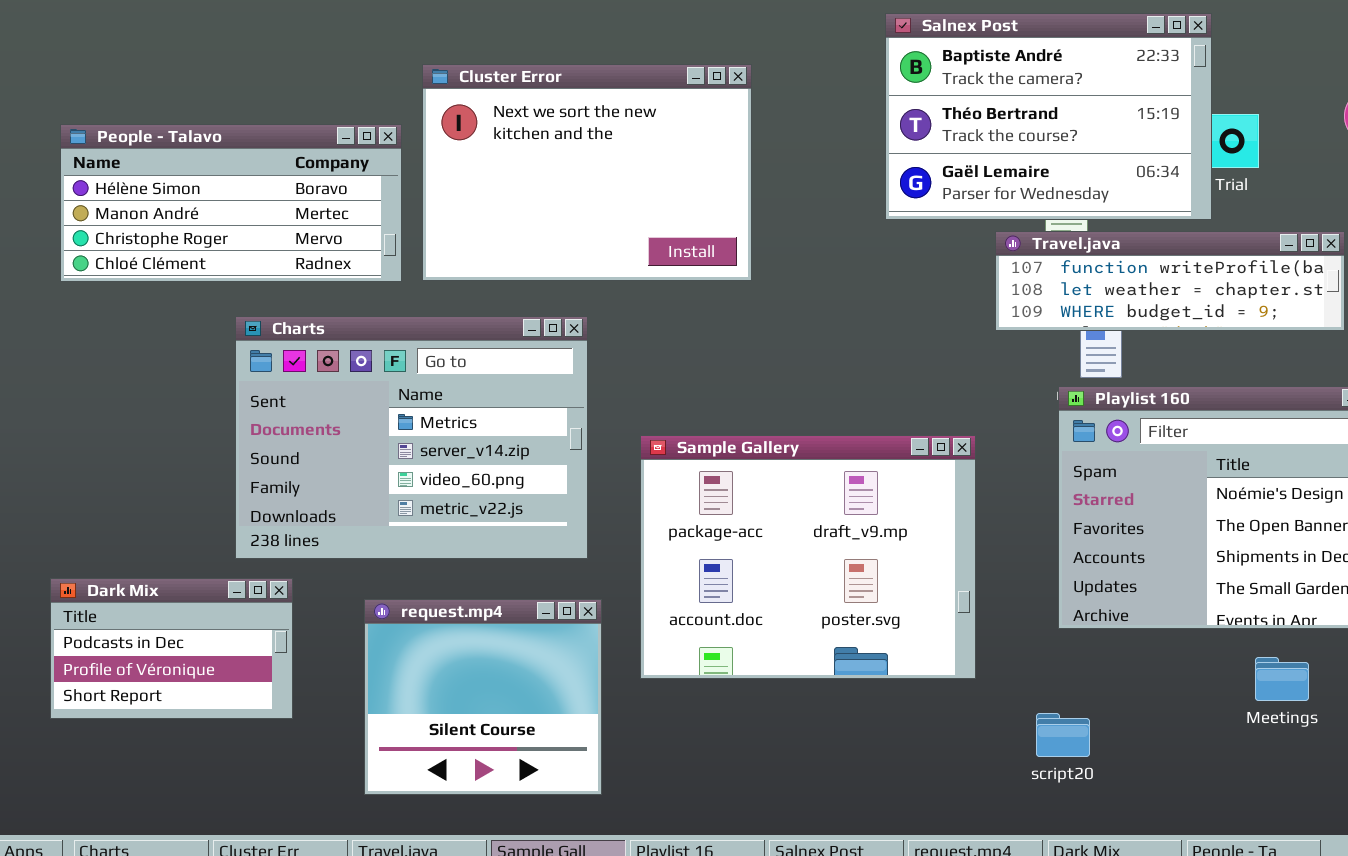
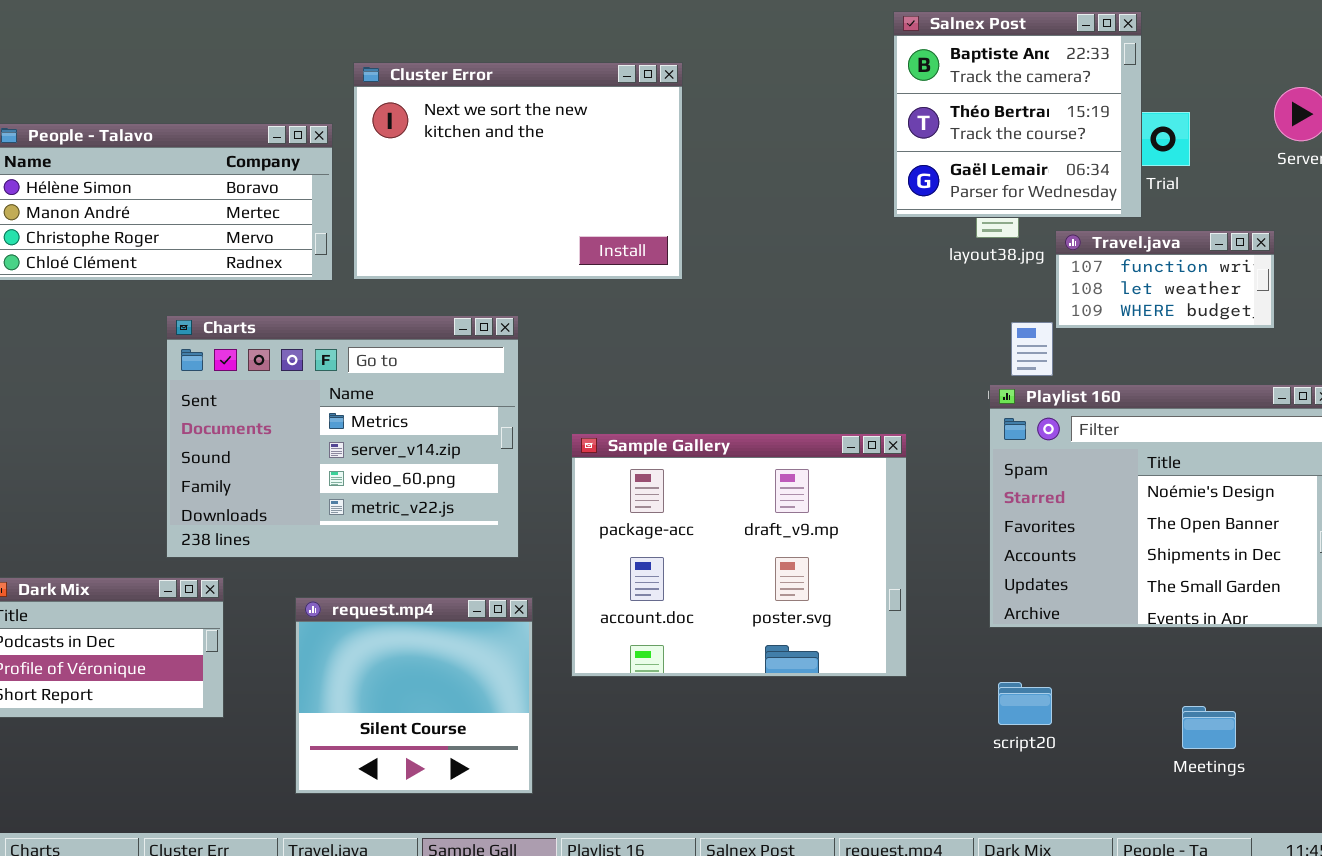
Salnex Post: [885,13,1212,220] -> [893,11,1142,218], resized
Travel.java: [995,231,1345,331] -> [1055,230,1275,329], resized
Meetings: [1255,657,1309,701] -> [1182,706,1236,749], moved
script20: [1036,713,1090,757] -> [998,682,1052,725], moved

